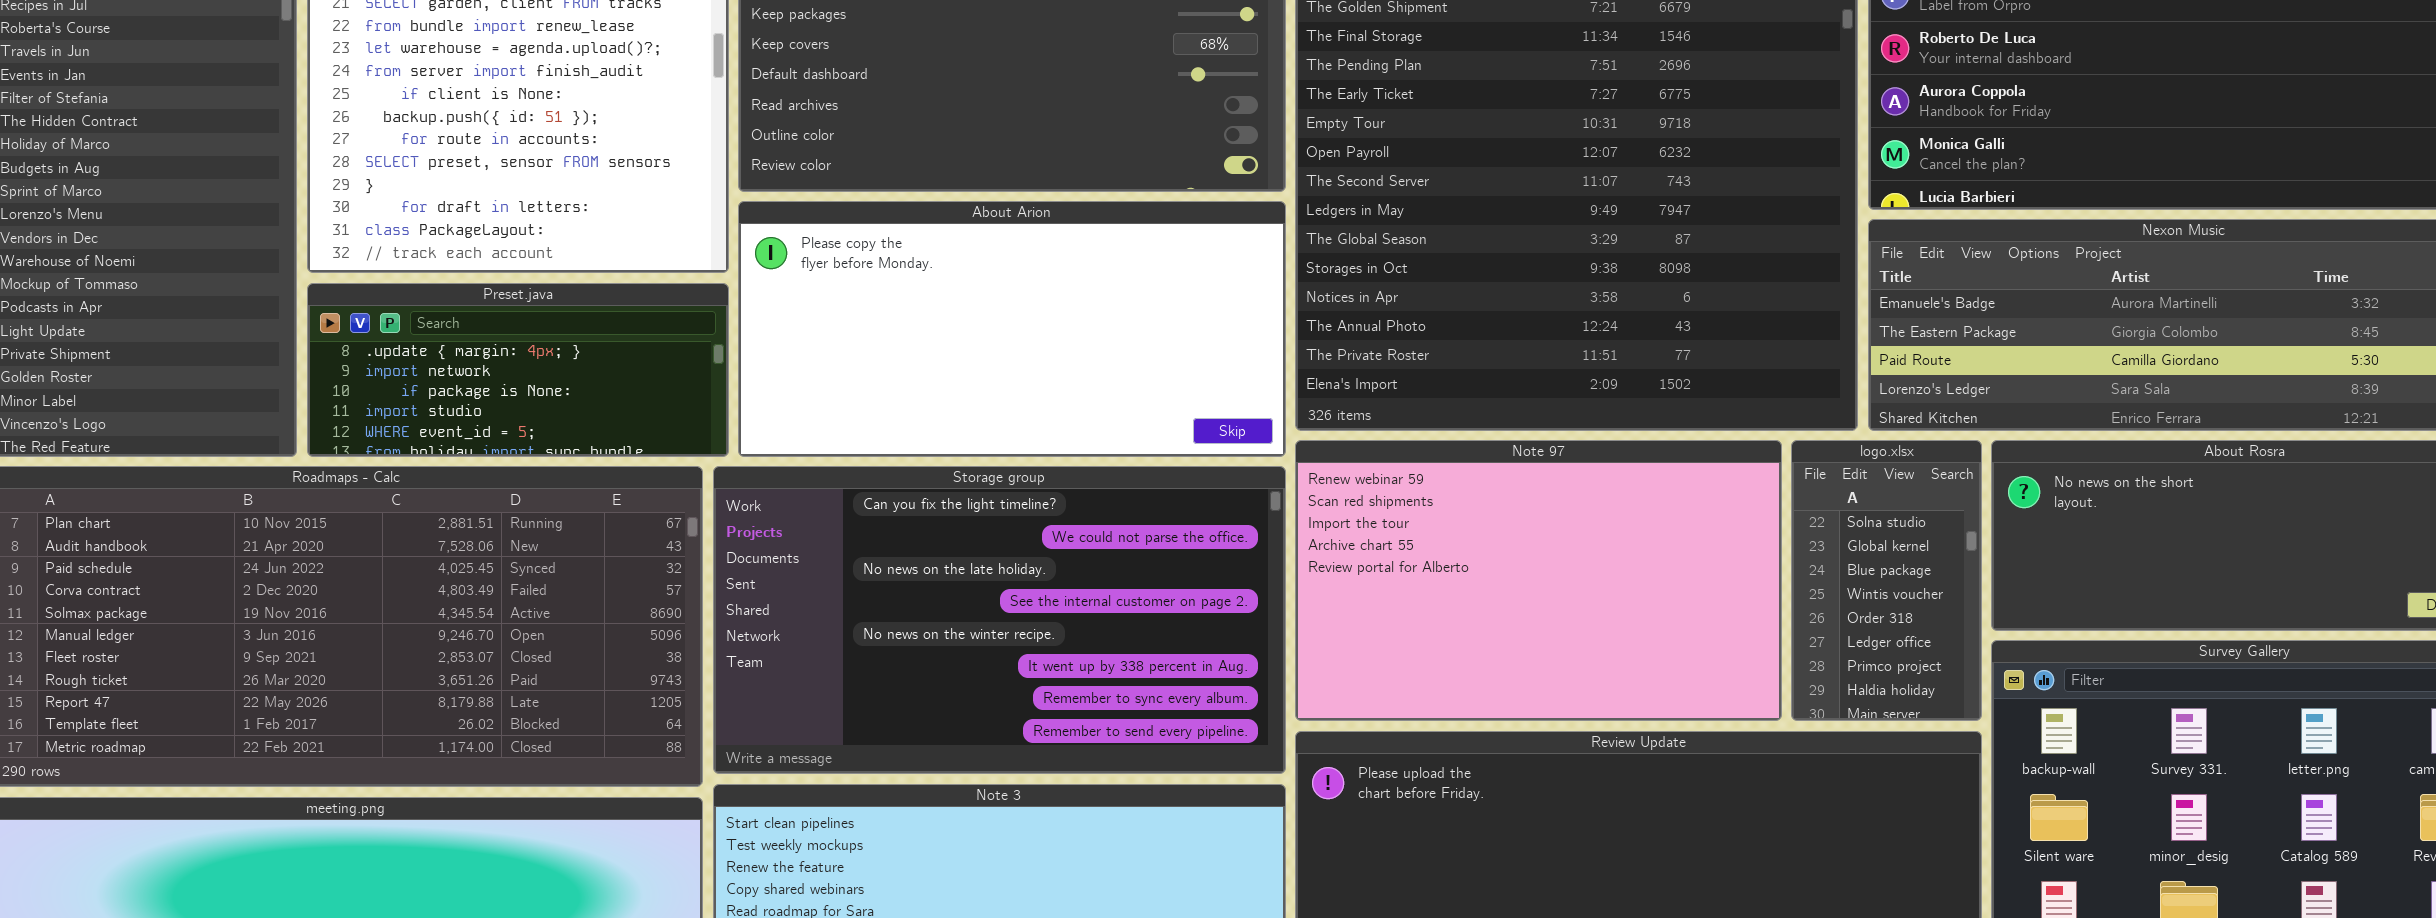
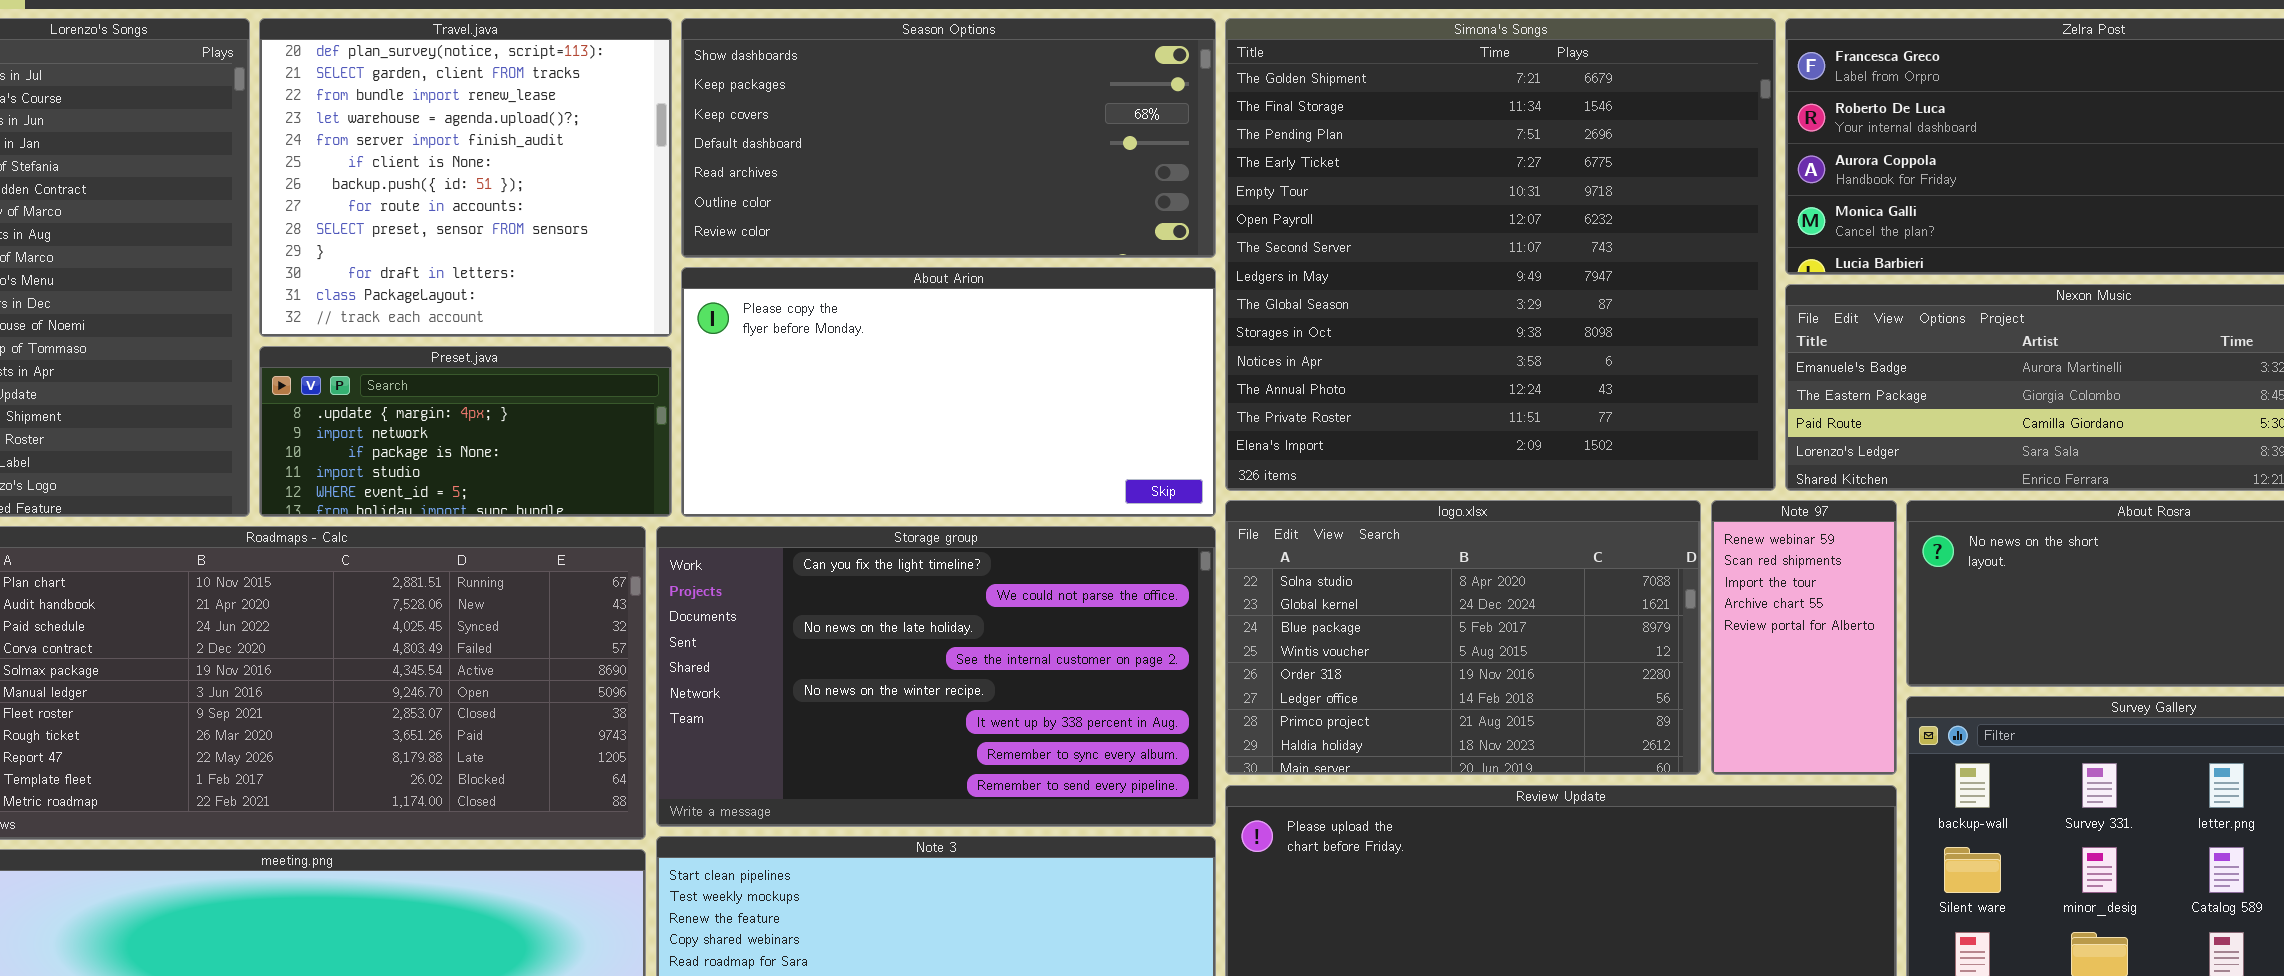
Note 97: [1295,440,1782,721] -> [1711,500,1897,775], moved, resized
logo.xlsx: [1791,440,1982,721] -> [1225,500,1701,775], moved, resized

